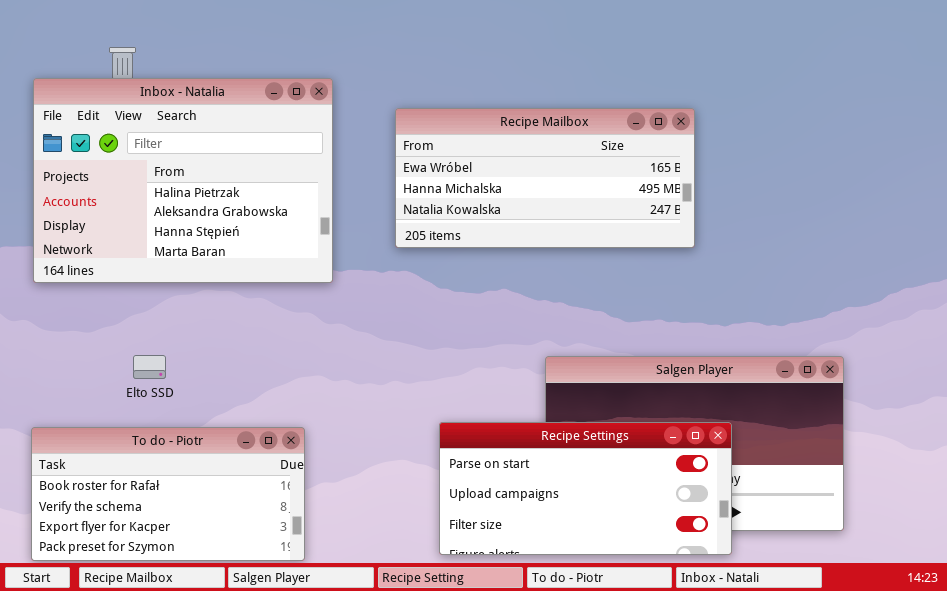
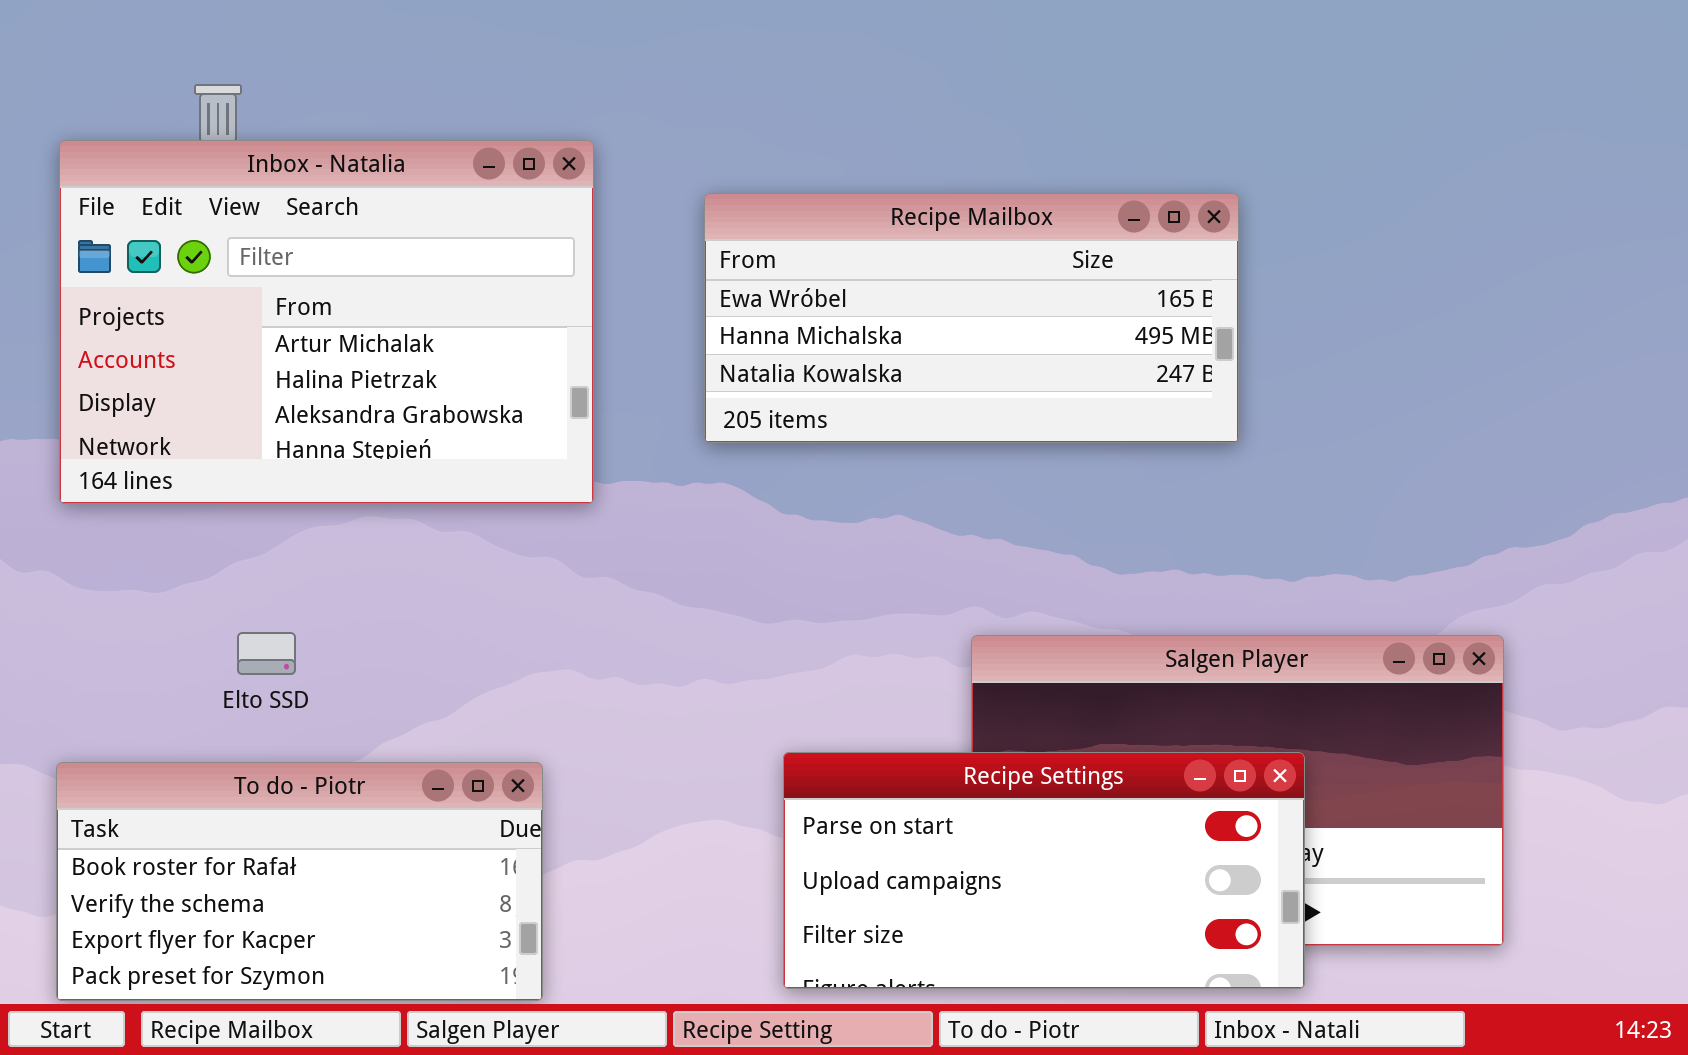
Inbox - Natalia: [33,78,333,283] -> [59,140,594,504], scrolled up 1 row

